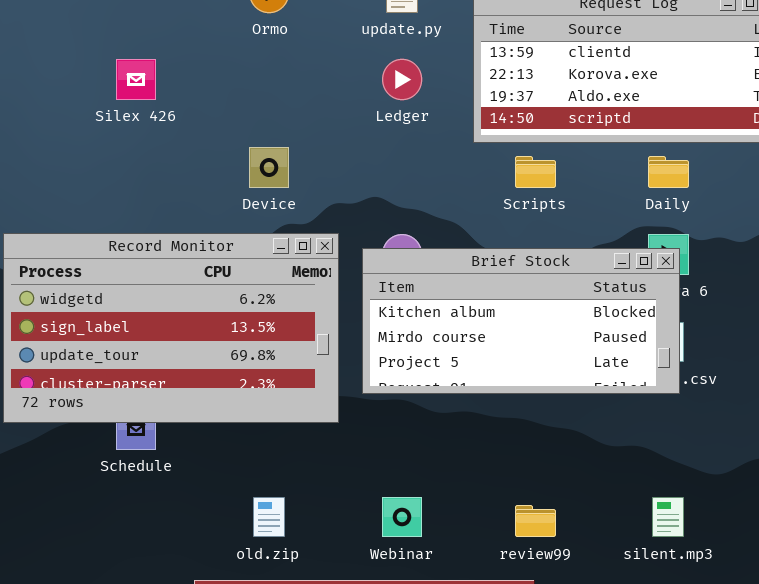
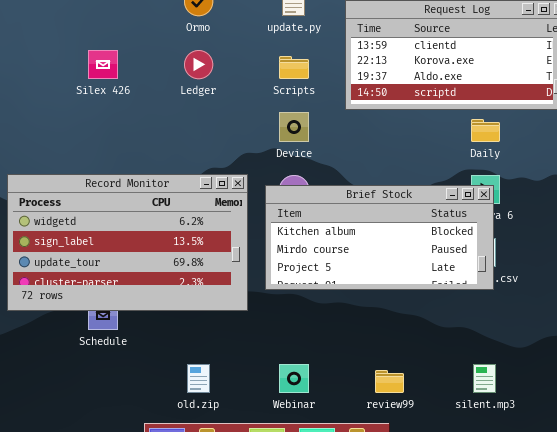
Ledger: [382,59,422,100] -> [184,50,213,79], moved
Device: [249,147,289,188] -> [279,112,309,142], moved
Scripts: [515,156,556,188] -> [279,56,309,79], moved

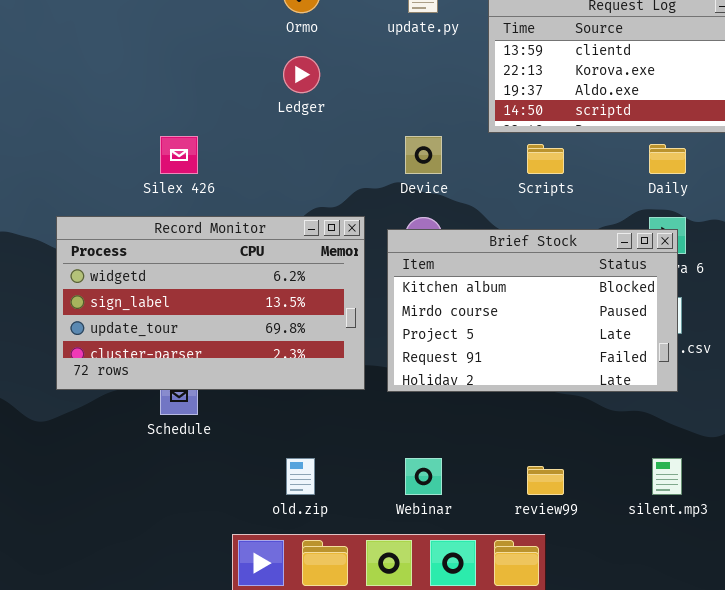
Silex 426: [88,50,118,79] -> [160,136,198,174], moved
Scripts: [279,56,309,79] -> [527,144,564,174], moved
Brief Stock: [265,185,494,290] -> [387,229,678,392], resized

